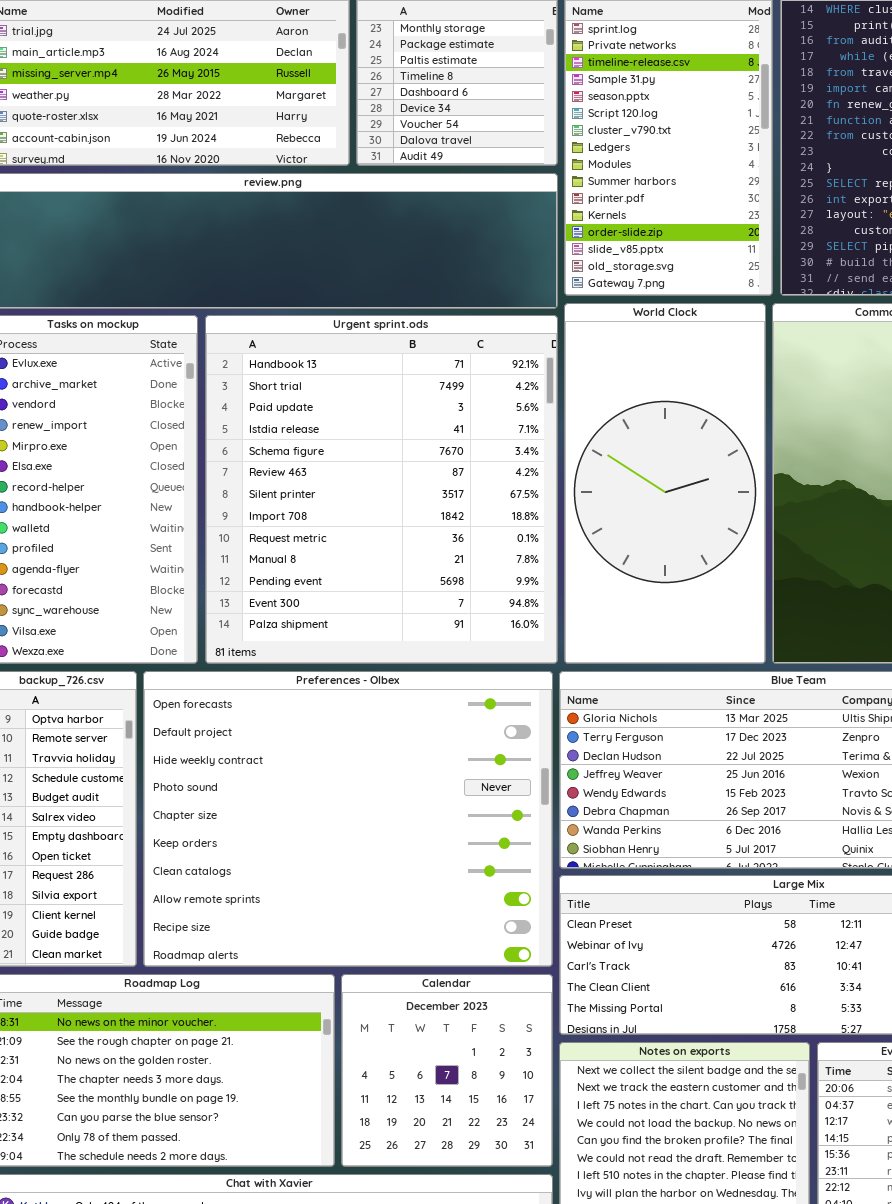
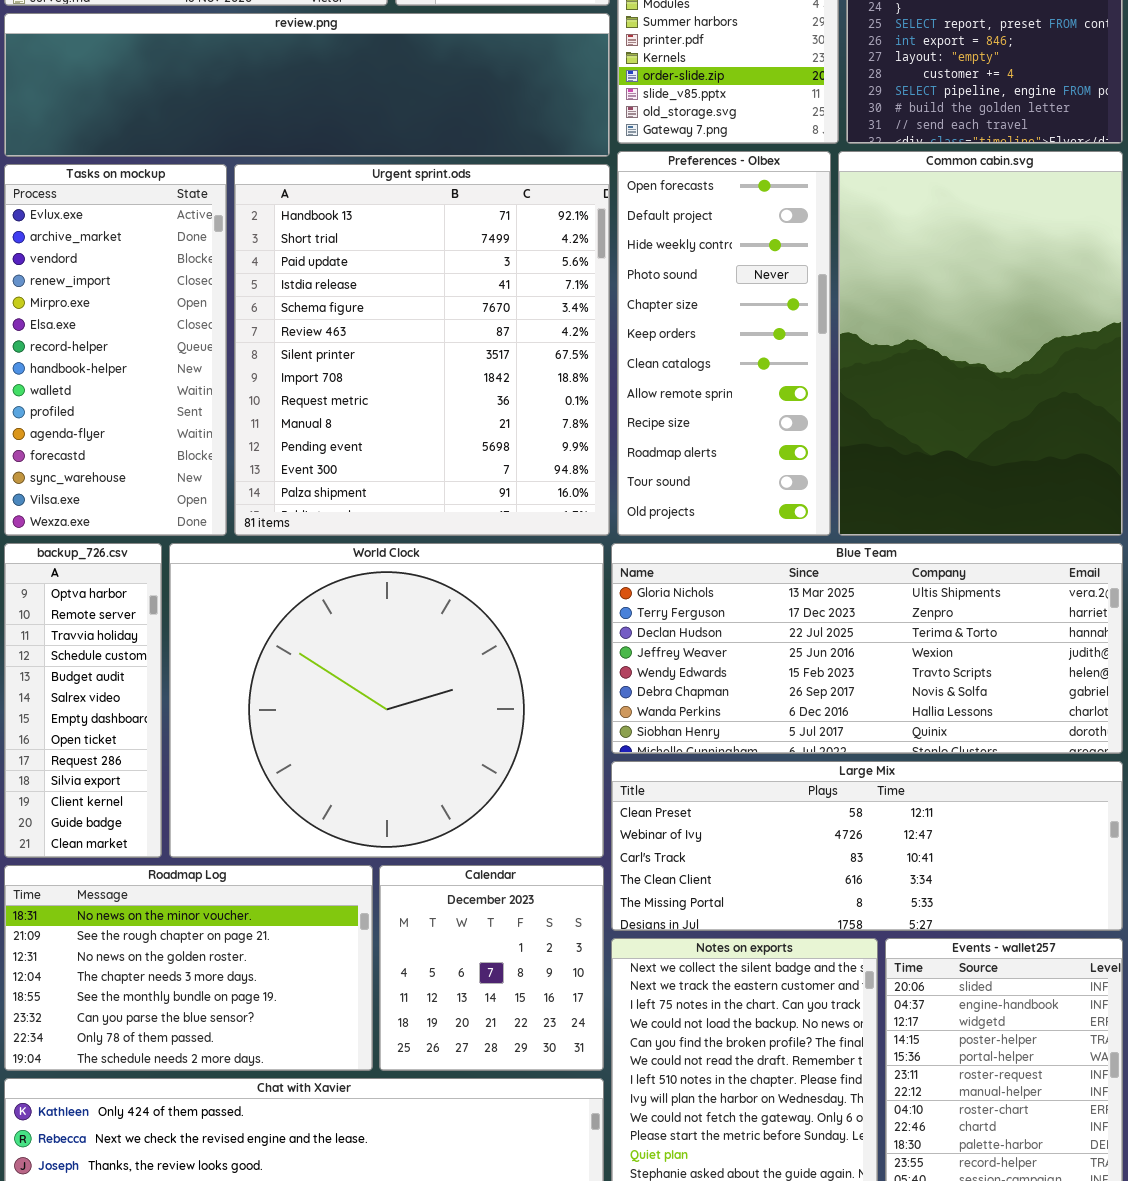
World Clock: [564,303,766,664] -> [169,543,604,858], moved, resized
Preferences - Olbex: [143,671,553,967] -> [617,151,831,536], moved, resized

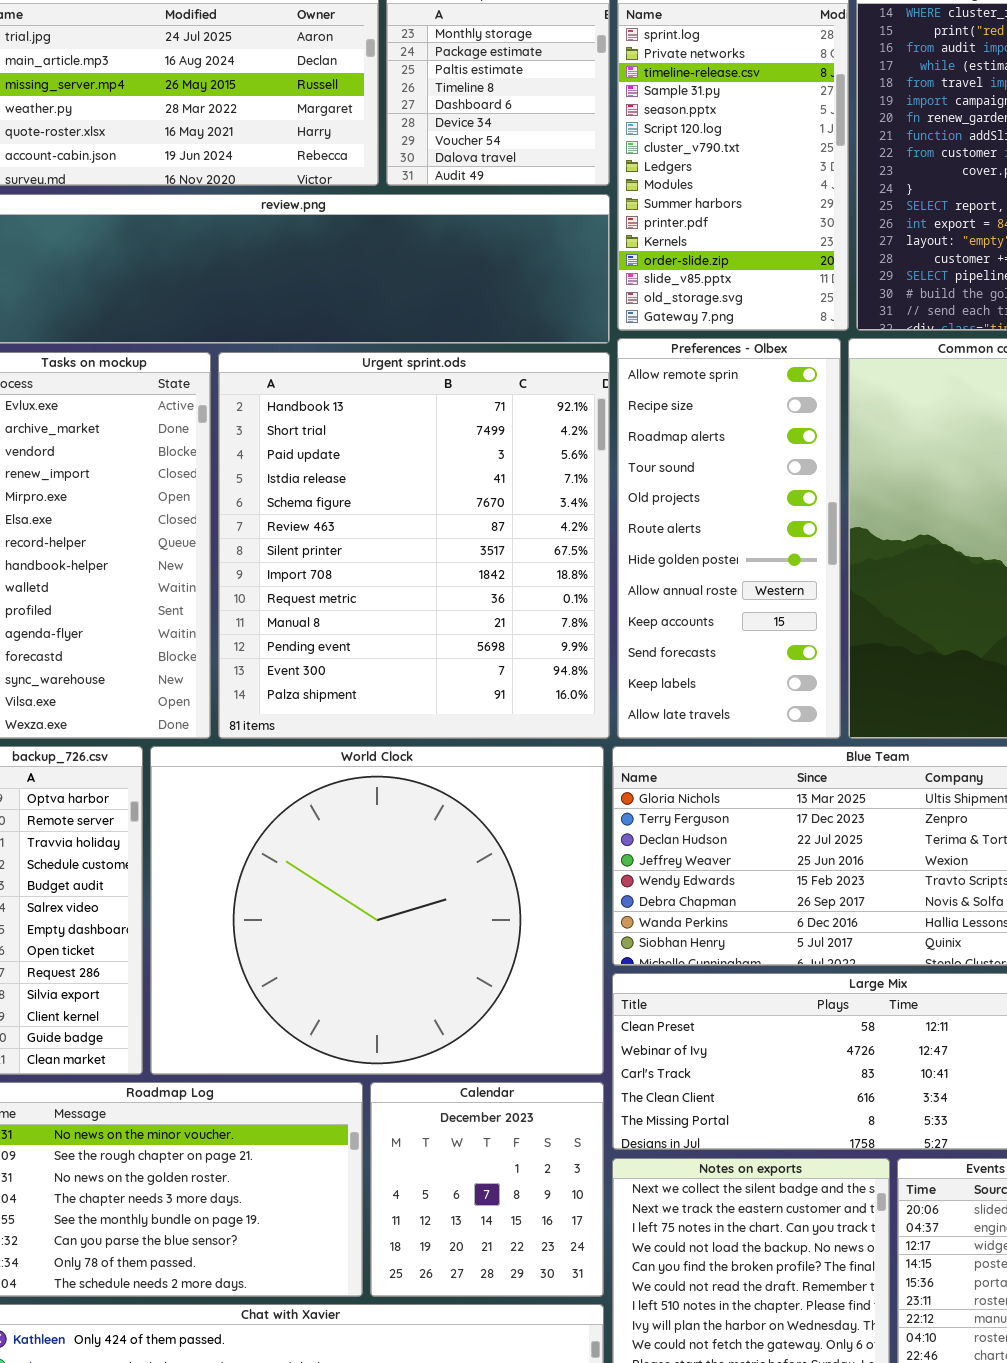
Preferences - Olbex: [617,151,831,536] -> [617,338,841,739], scrolled down 7 rows

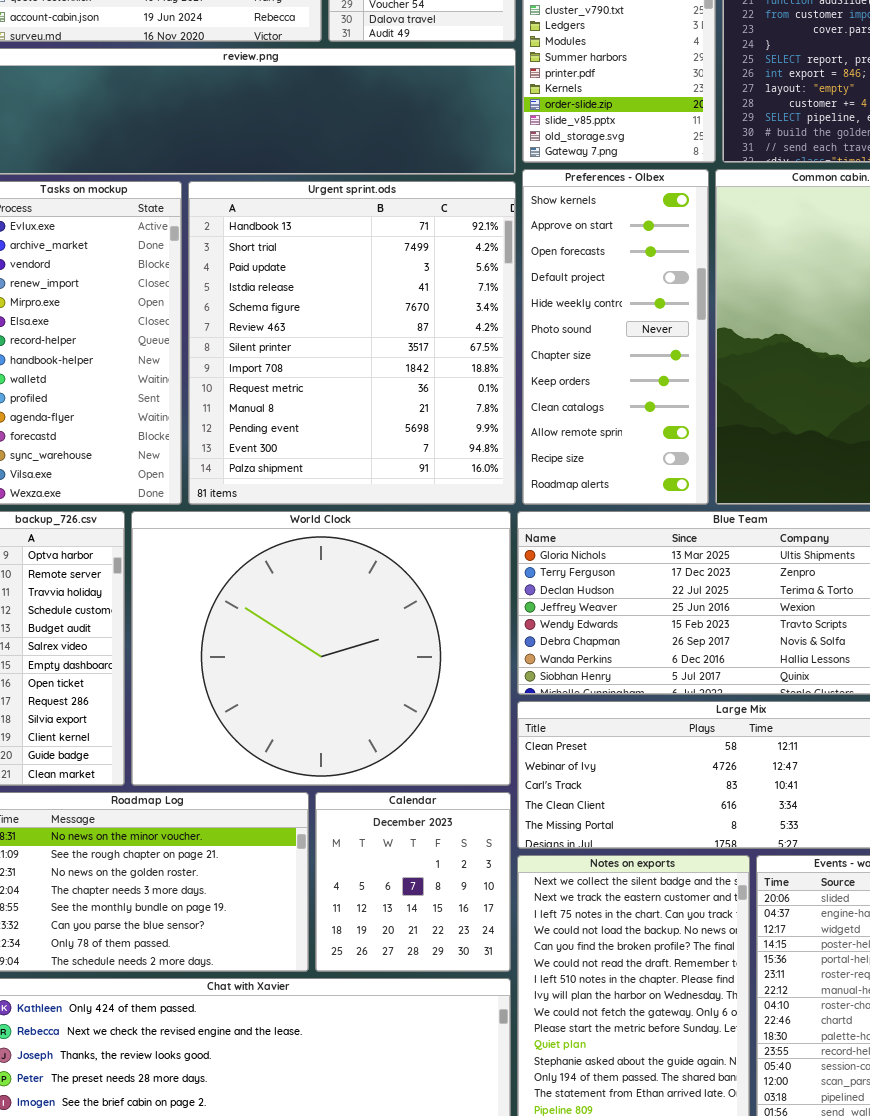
Preferences - Olbex: [617,338,841,739] -> [522,169,709,505], scrolled up 9 rows

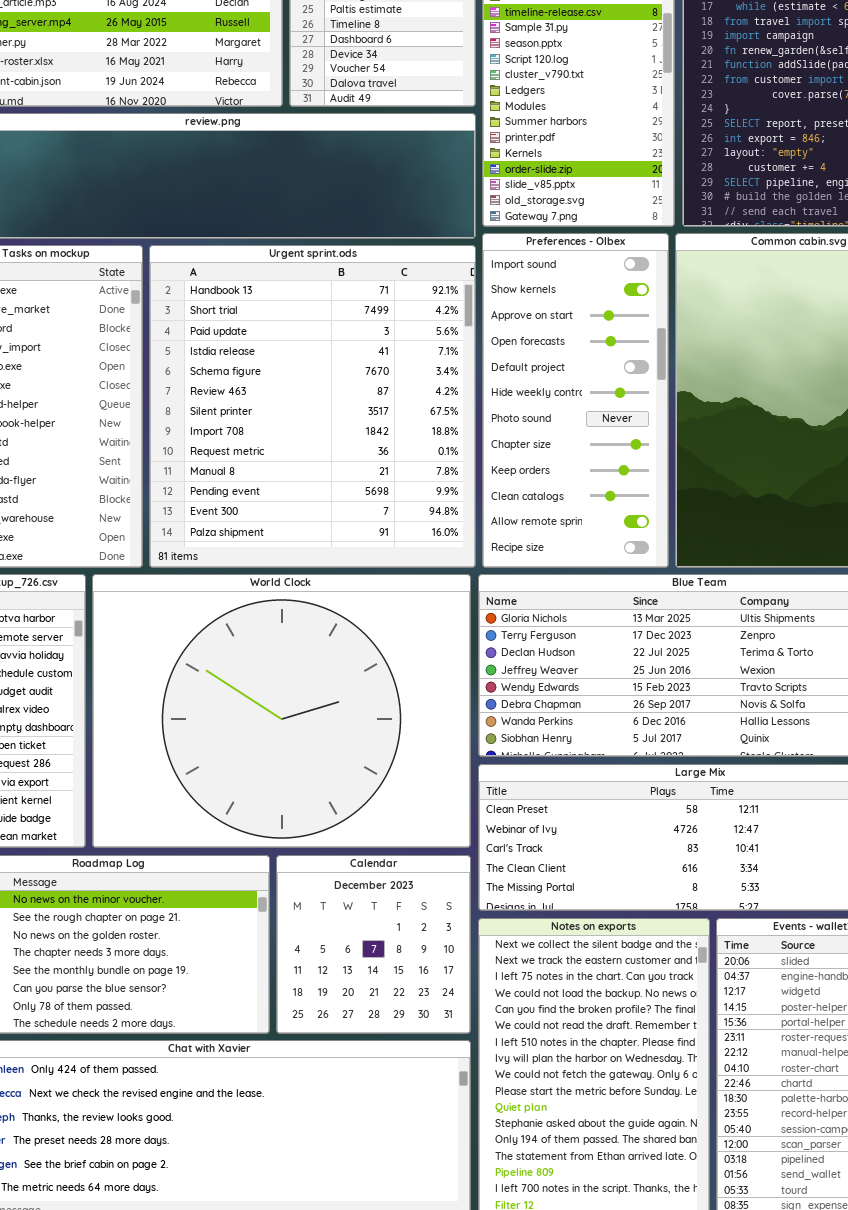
Preferences - Olbex: [522,169,709,505] -> [482,233,669,568], scrolled up 1 row

